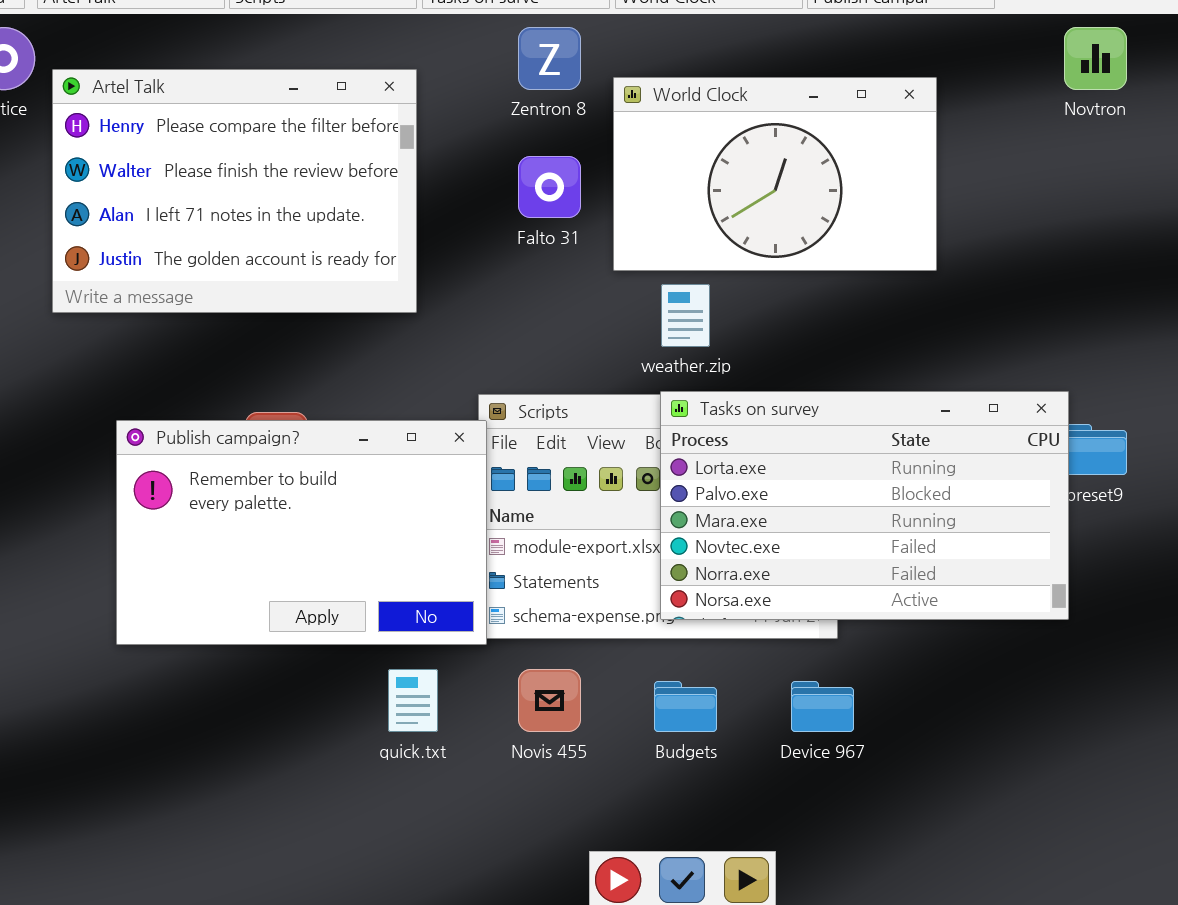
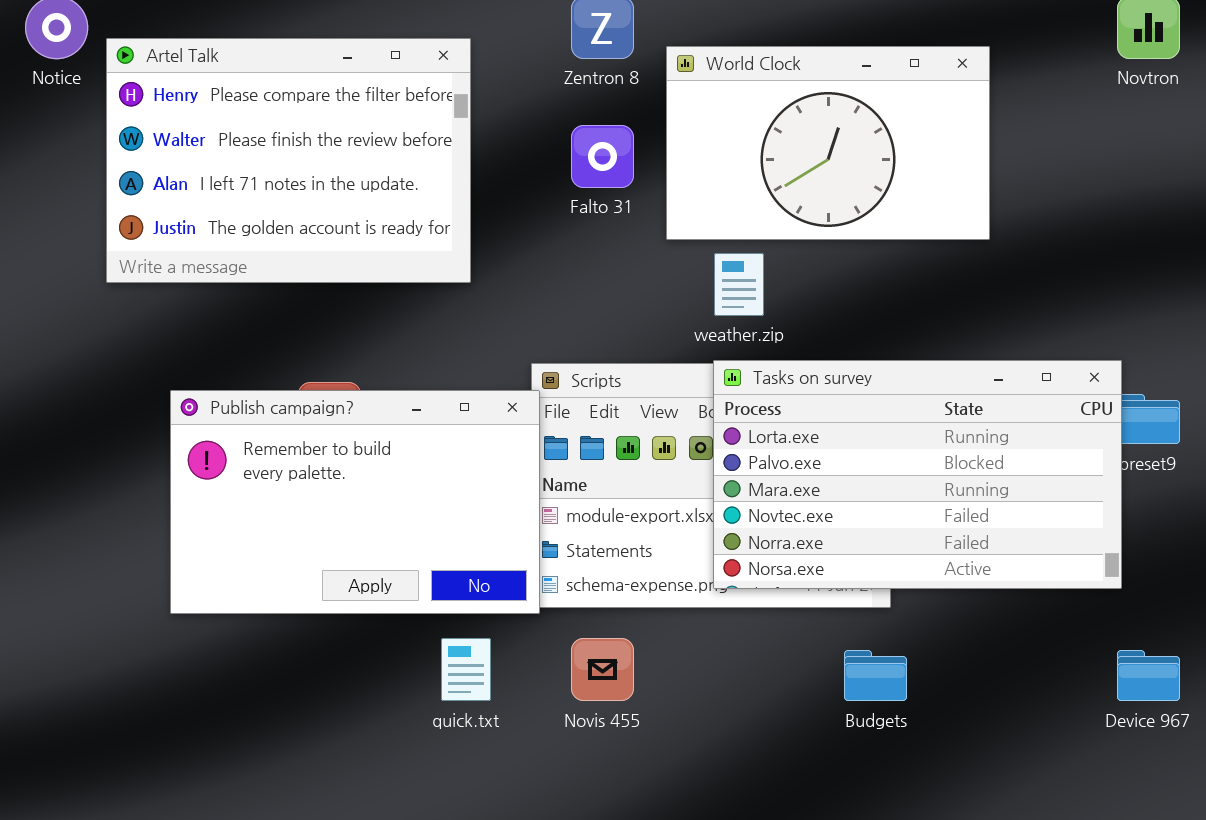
Budgets: [654,681,717,732] -> [844,650,907,701], moved
Device 967: [791,681,854,732] -> [1117,650,1180,701], moved

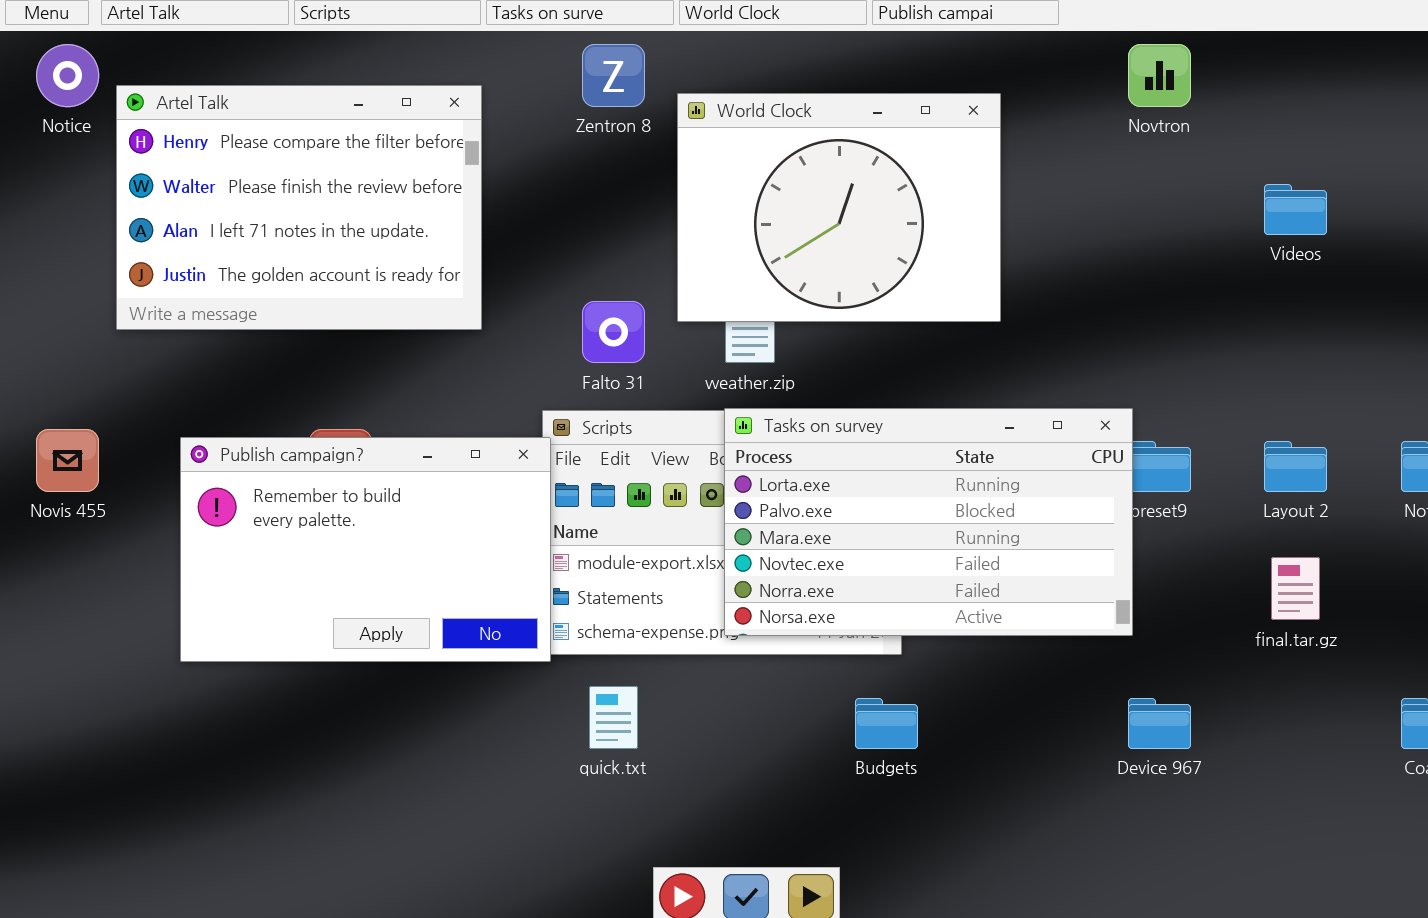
World Clock: [666,46,990,240] -> [677,93,1001,322], resized
Falto 31: [571,125,634,188] -> [582,301,645,363], moved
quick.txt: [441,638,491,701] -> [589,686,638,749], moved
Novis 455: [571,638,634,701] -> [36,429,99,492], moved

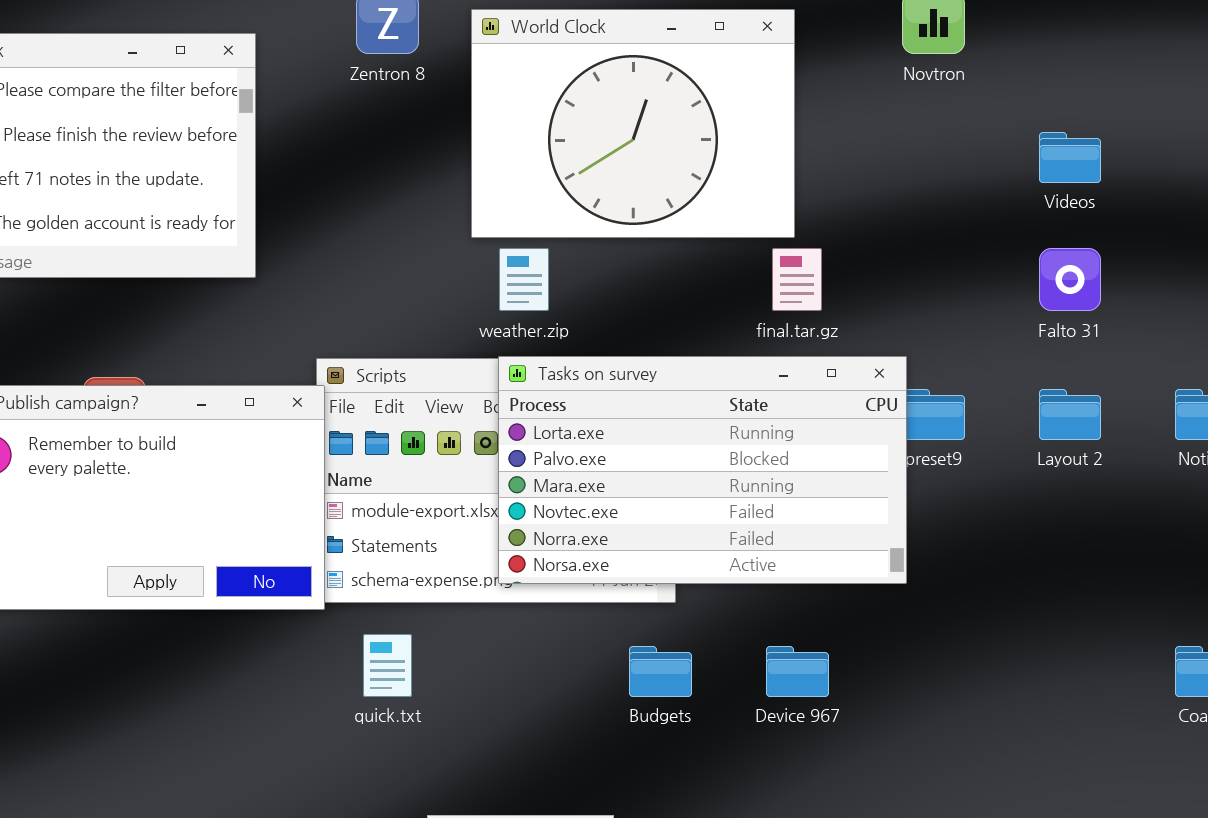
World Clock: [677,93,1001,322] -> [471,9,795,238], moved
Falto 31: [582,301,645,363] -> [1039,248,1101,311], moved
final.tar.gz: [1271,557,1320,620] -> [772,248,822,311], moved
Device 967: [1128,698,1191,749] -> [766,646,829,697], moved

